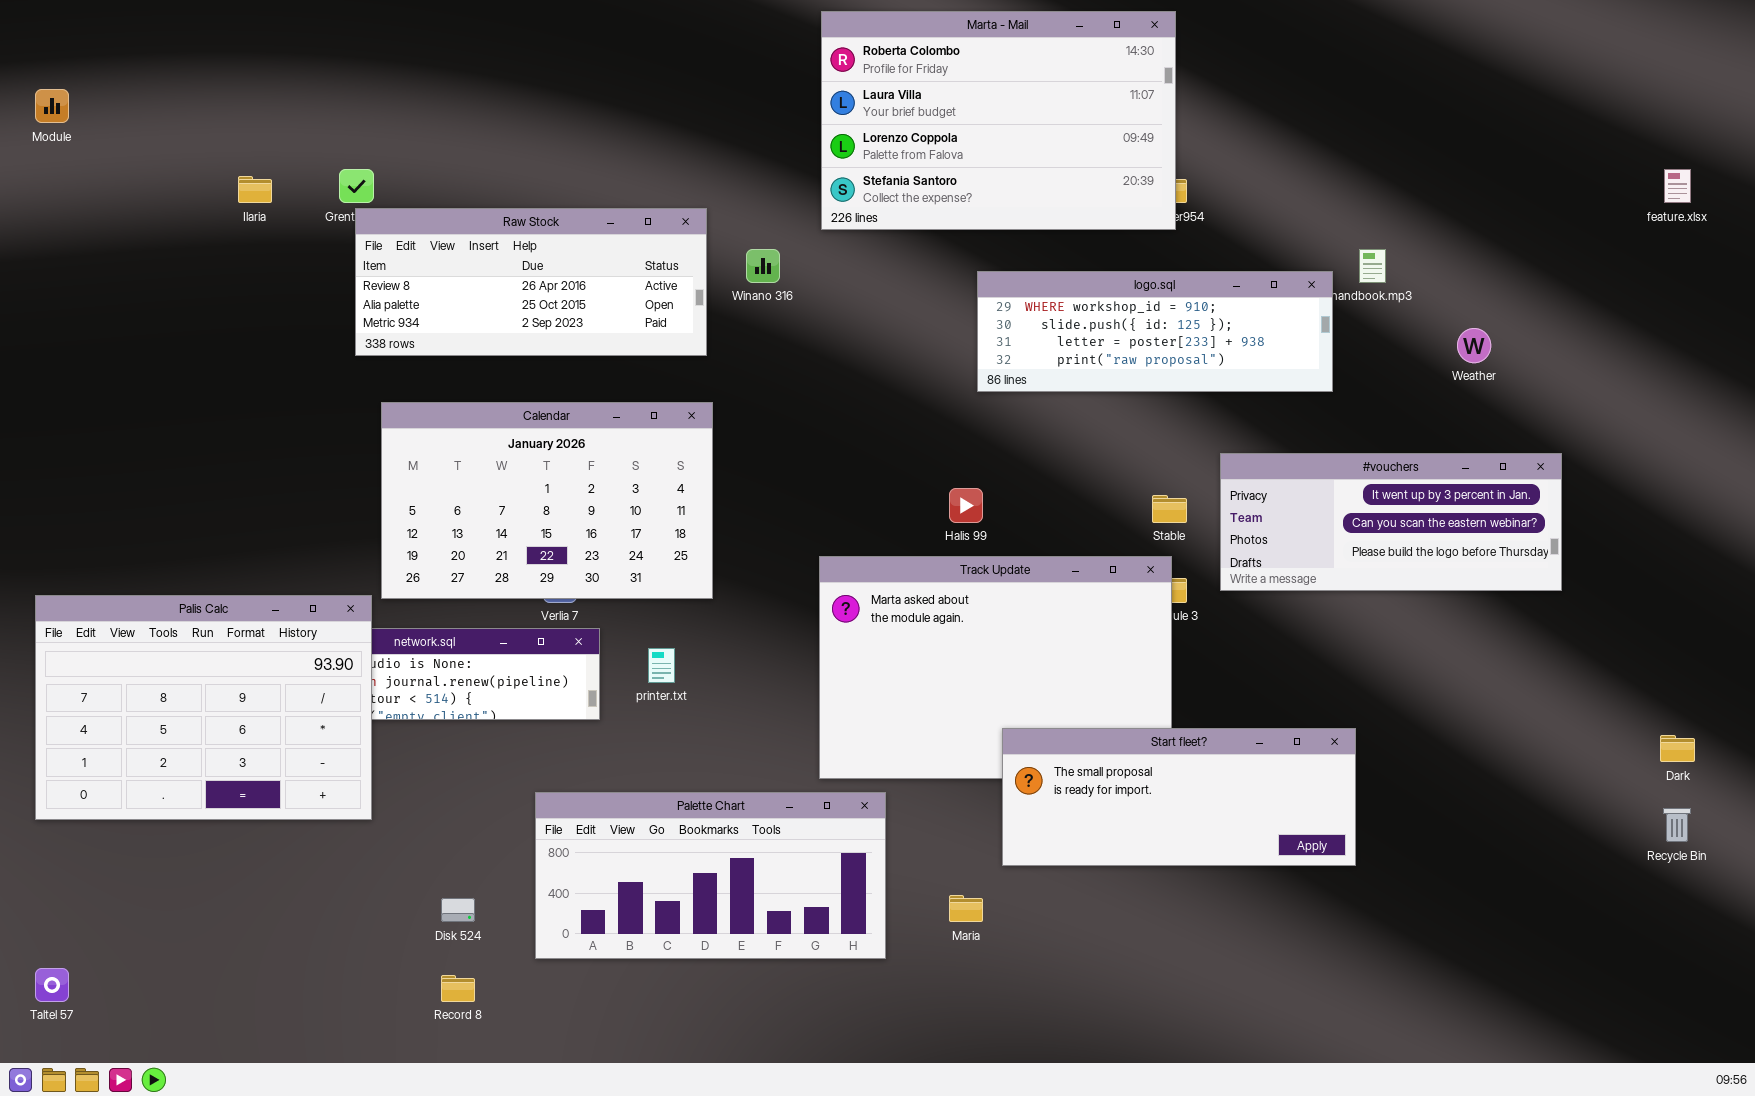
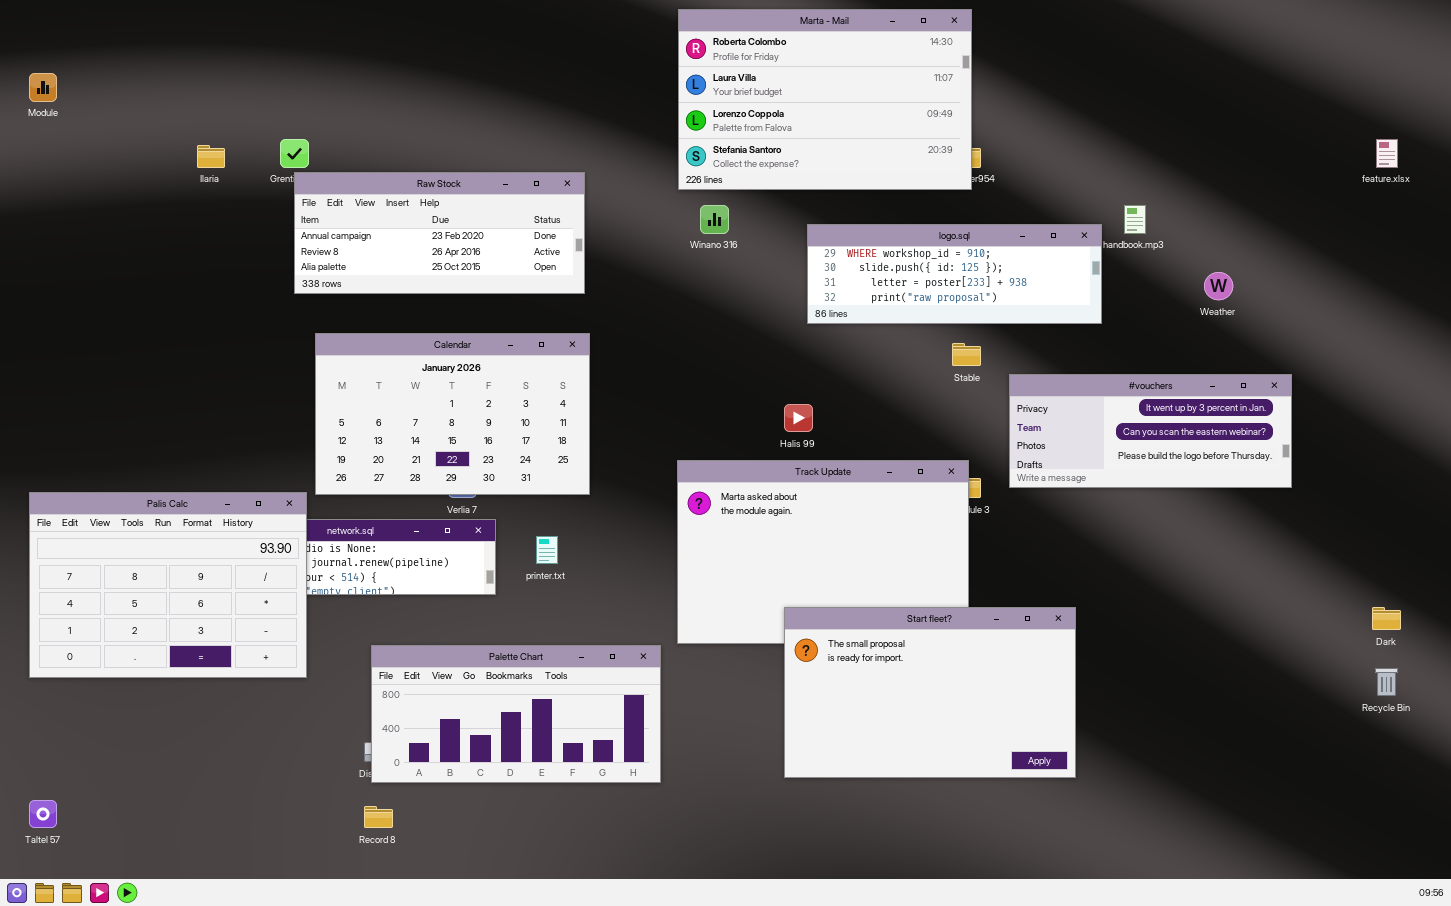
Raw Stock: [355,208,707,356] -> [294,172,585,294], scrolled up 1 row
Winano 316: [746,249,780,283] -> [700,205,729,234], moved
Stable: [1152,495,1187,523] -> [952,343,981,366], moved
Start fleet?: [1002,728,1356,866] -> [784,607,1076,778], moved, resized
Palette Chart: [535,792,886,959] -> [371,645,661,783], moved

